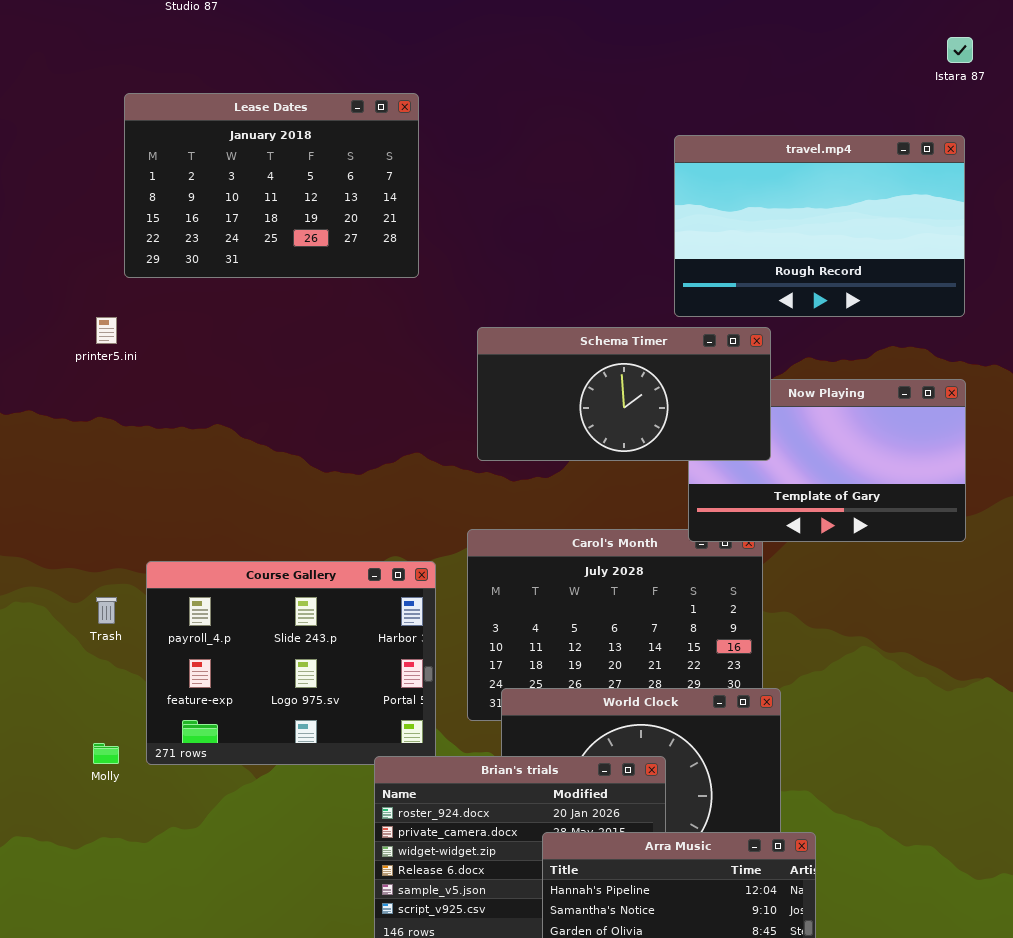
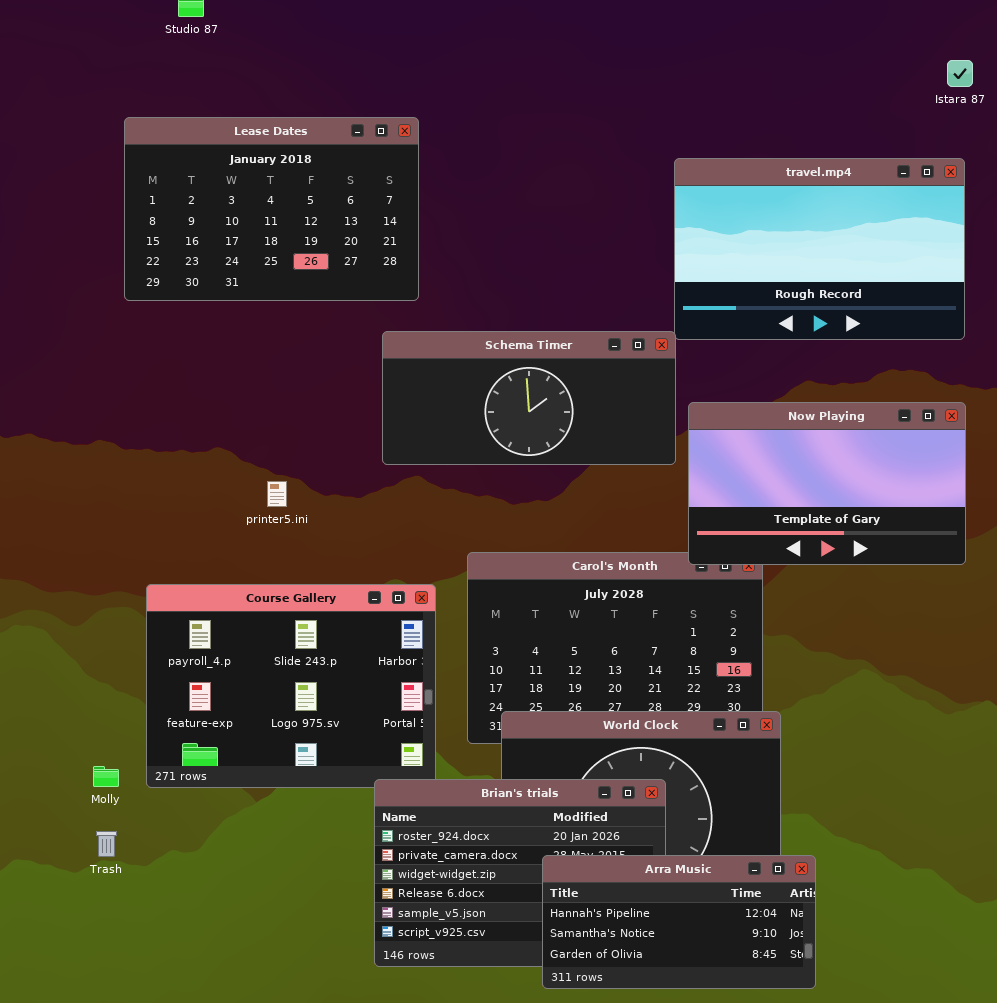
printer5.ini: [96,317,117,344] -> [267,481,287,507], moved
Schema Timer: [477,327,771,461] -> [382,331,676,465], moved
Trash: [96,597,117,624] -> [96,831,117,857], moved

